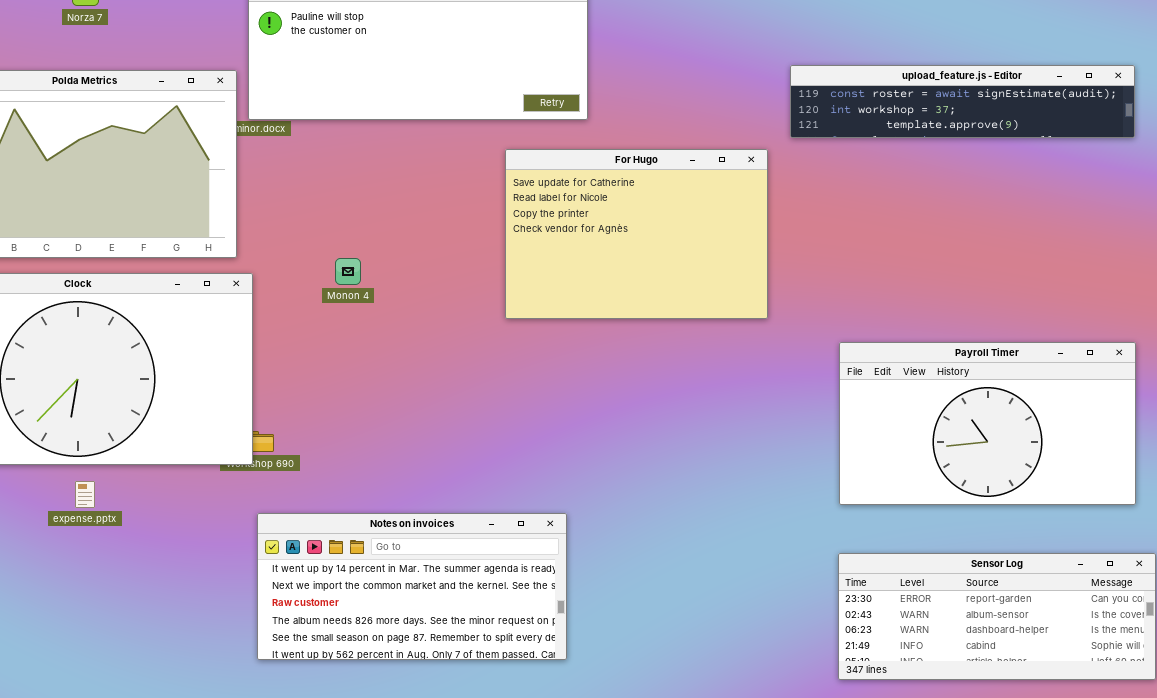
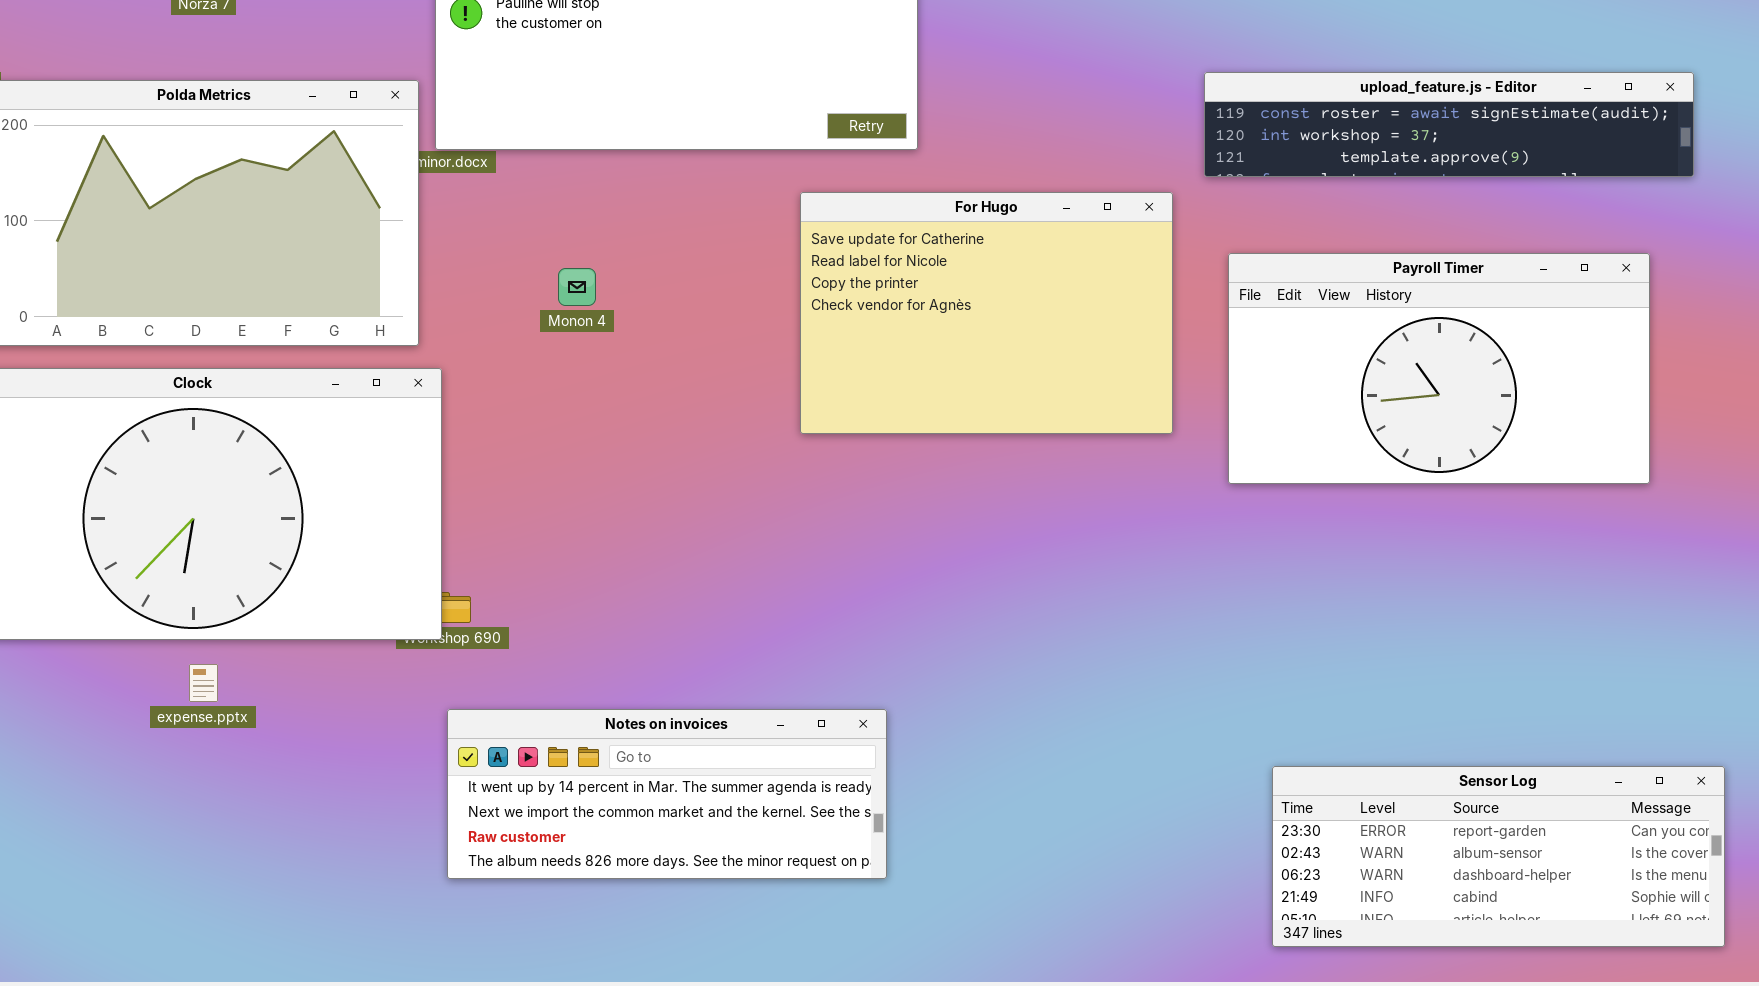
Monon 4: [335,258,361,285] -> [558,268,596,306], moved
Payroll Timer: [839,342,1136,505] -> [1228,253,1650,484], moved
Notes on invoices: [257,513,567,660] -> [447,709,887,879], resized

